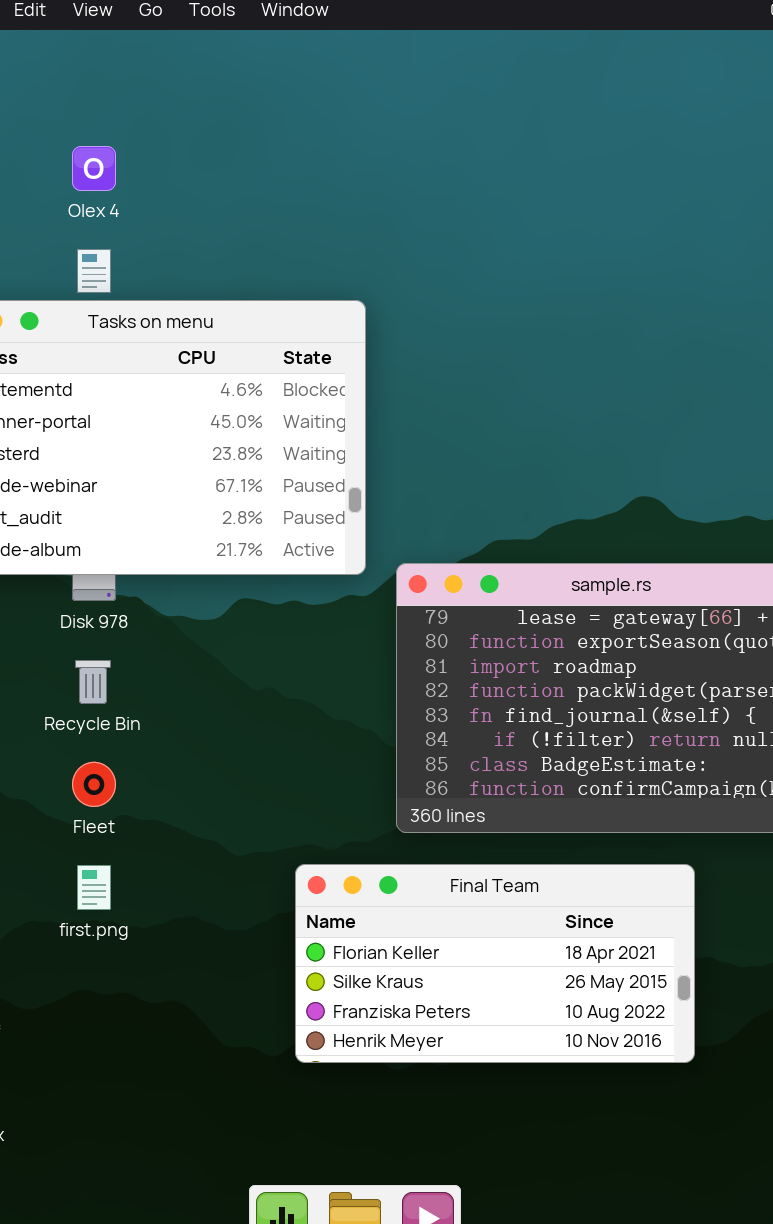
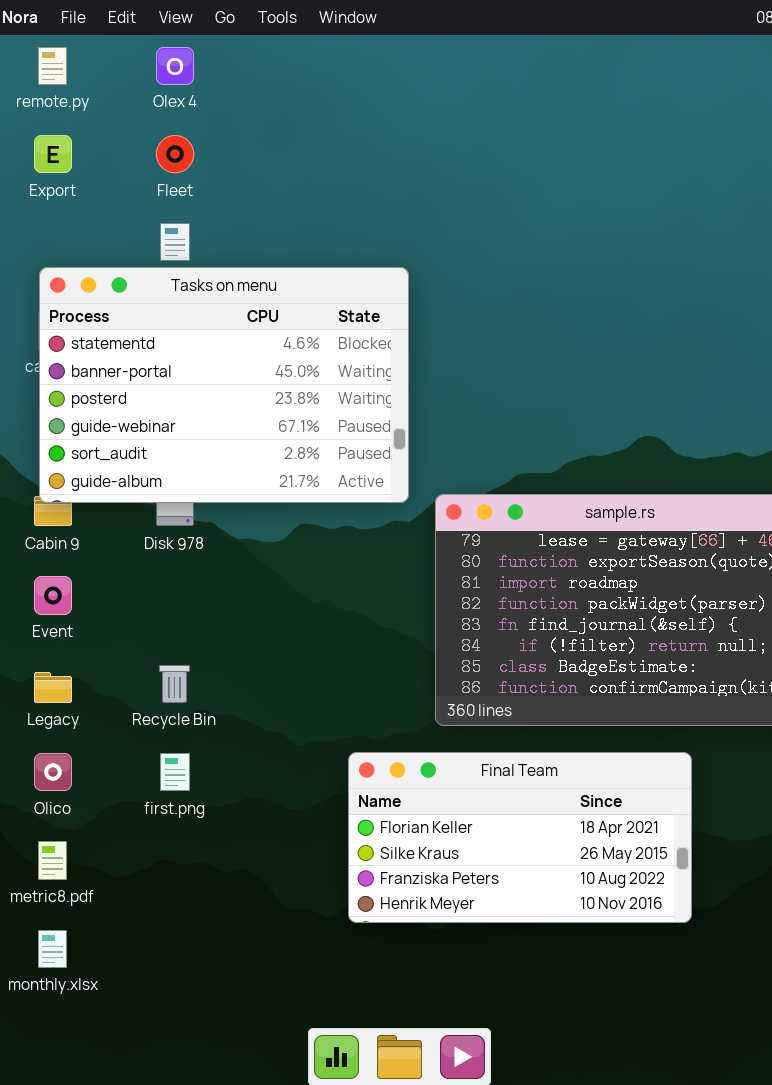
Olex 4: [72,146,116,191] -> [156,47,194,85], moved
Recycle Bin: [75,660,111,704] -> [159,665,190,703], moved
Fleet: [72,762,116,807] -> [156,135,194,173], moved

